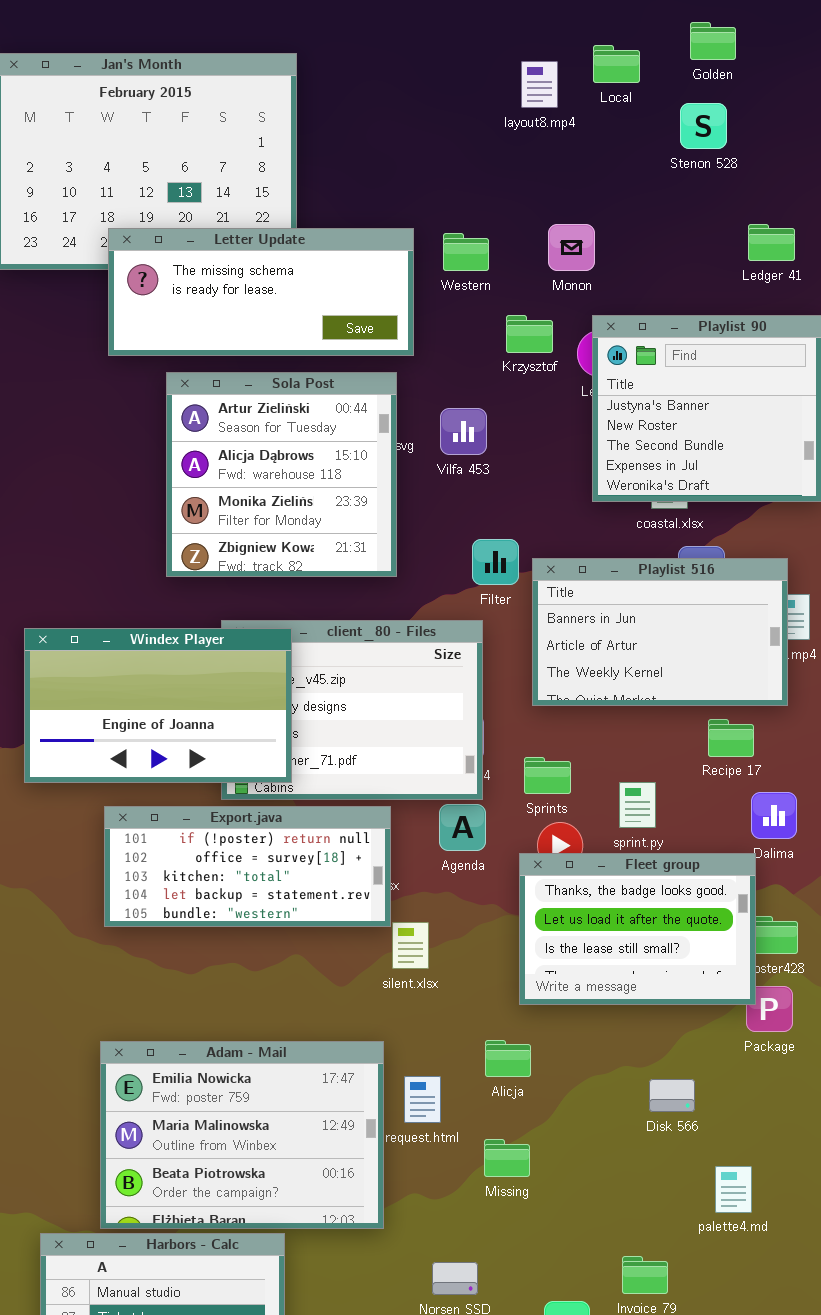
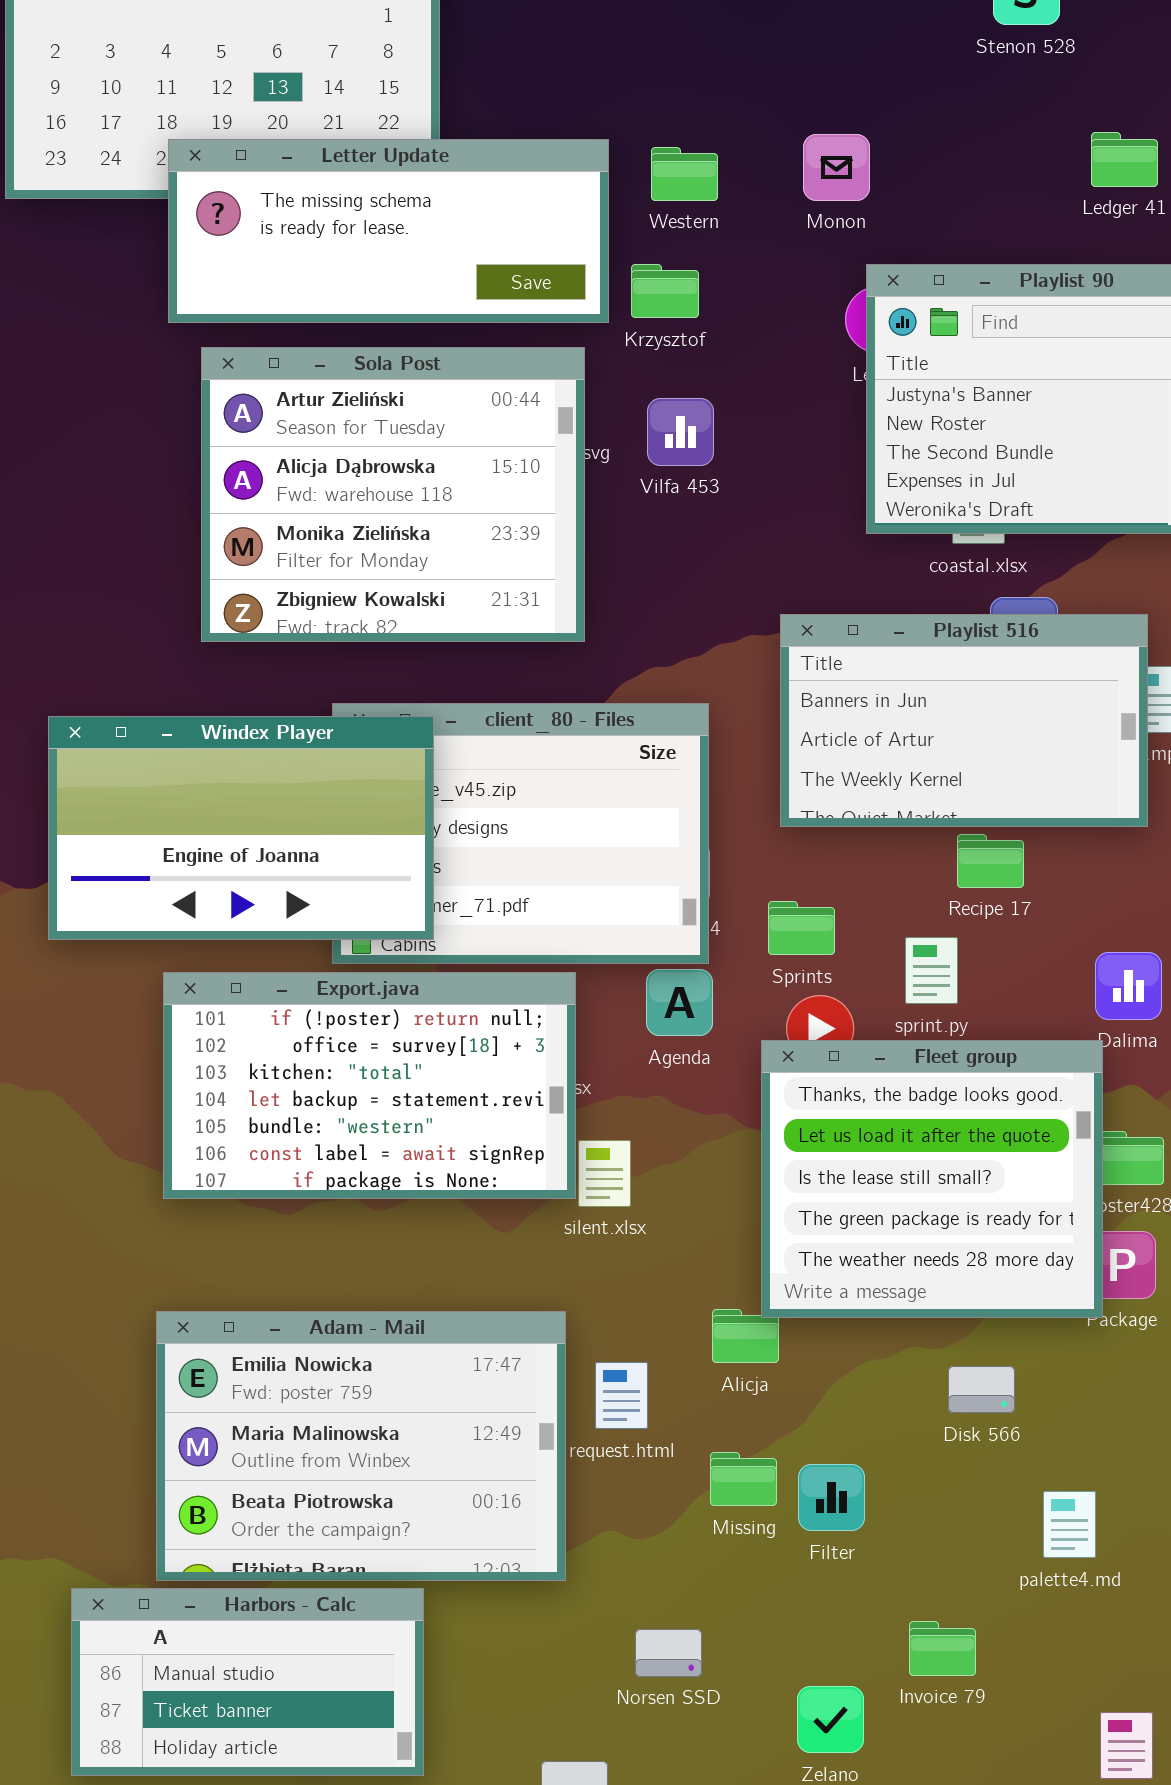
Krzysztof: [506,315,553,353] -> [631,264,699,318], moved
Sola Post: [166,372,397,577] -> [201,347,585,642], resized
Filter: [472,539,519,585] -> [798,1464,865,1531], moved
Recipe 17: [708,719,754,757] -> [957,834,1024,888], moved
Export.java: [104,806,391,927] -> [163,972,576,1199], resized
Fleet group: [519,853,756,1005] -> [761,1040,1103,1318], resized

